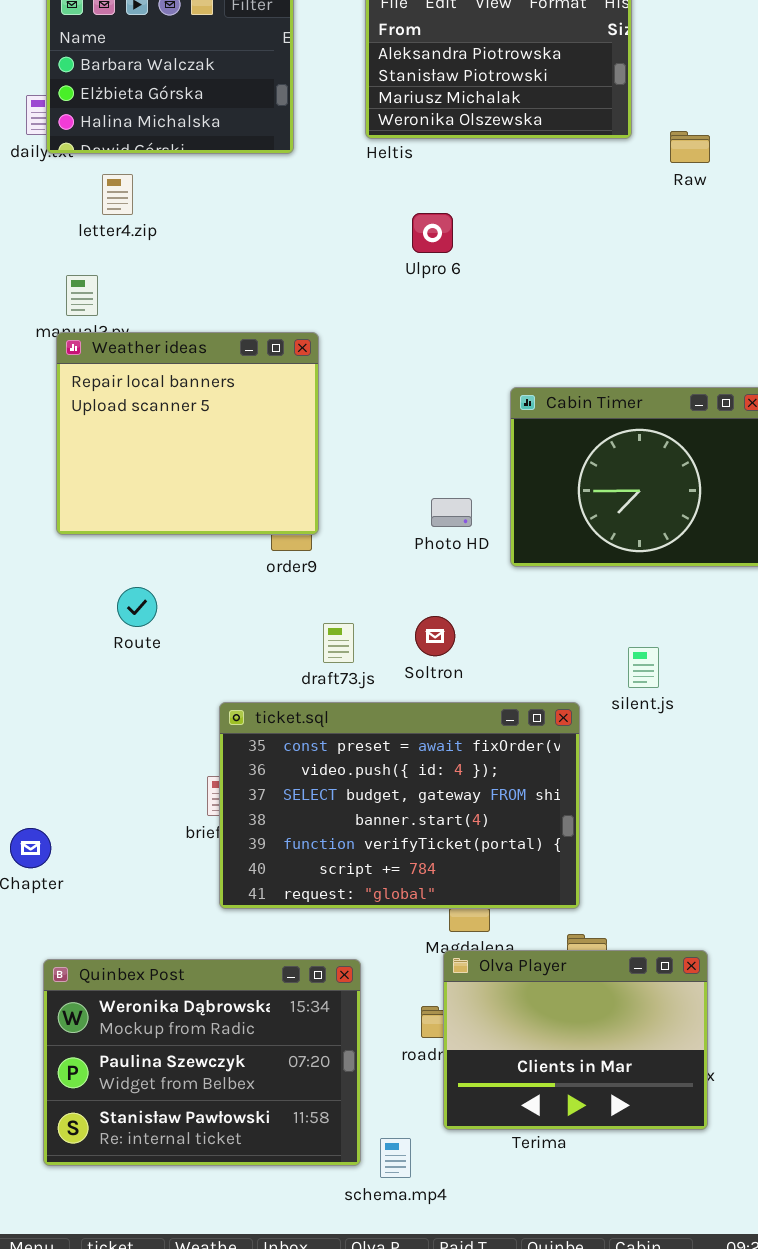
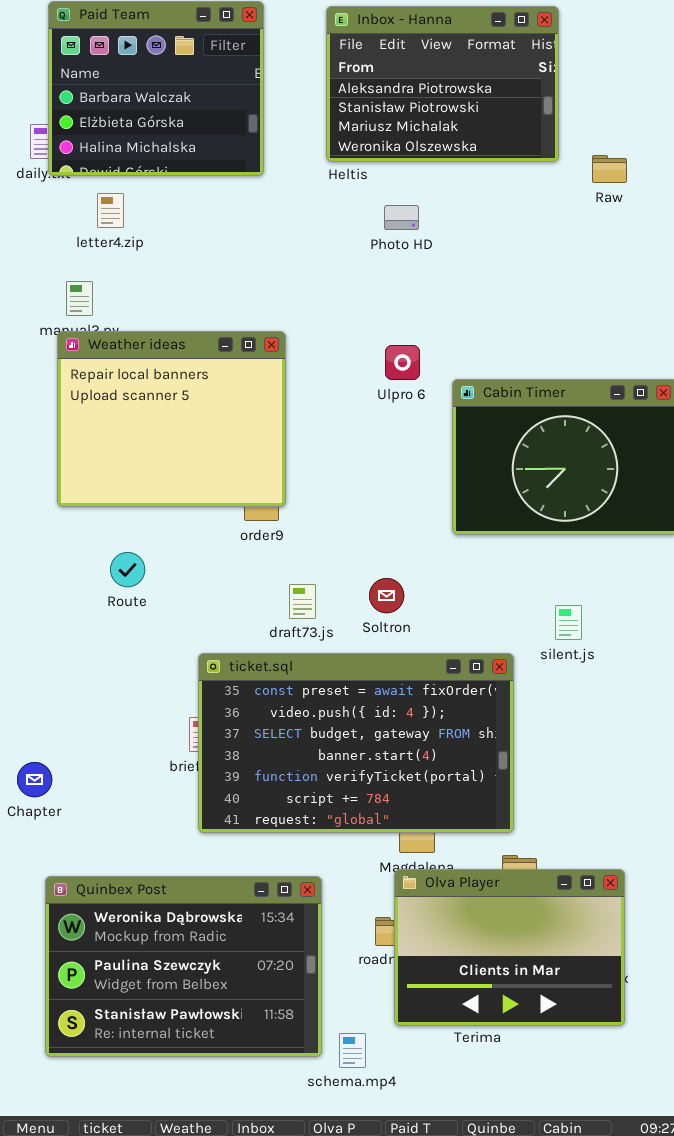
Ulpro 6: [412,213,453,253] -> [385,345,420,380], moved
Photo HD: [431,498,472,527] -> [384,205,419,230], moved

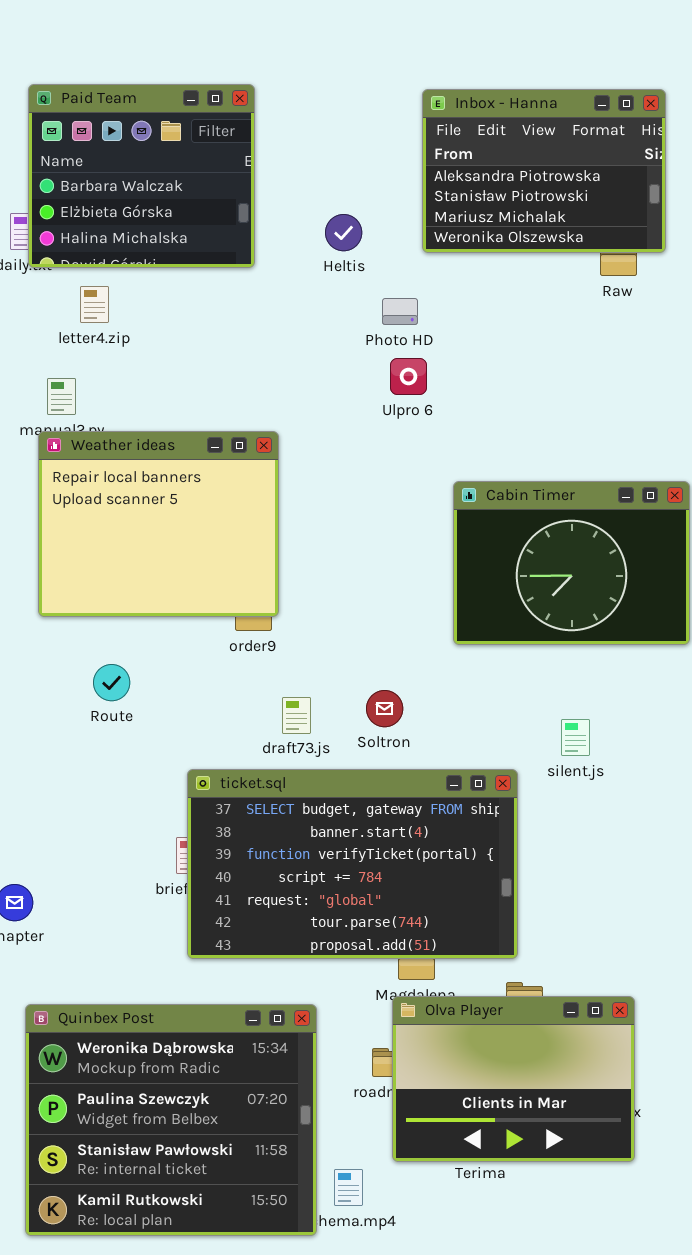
Inbox - Hanna: [326,6,559,162] -> [422,89,666,253], moved
Ulpro 6: [385,345,420,380] -> [390,358,427,395], moved
ticket.sql: [198,653,514,833] -> [187,769,518,959], scrolled down 2 rows
Quinbex Post: [45,876,322,1057] -> [25,1004,317,1236], resized

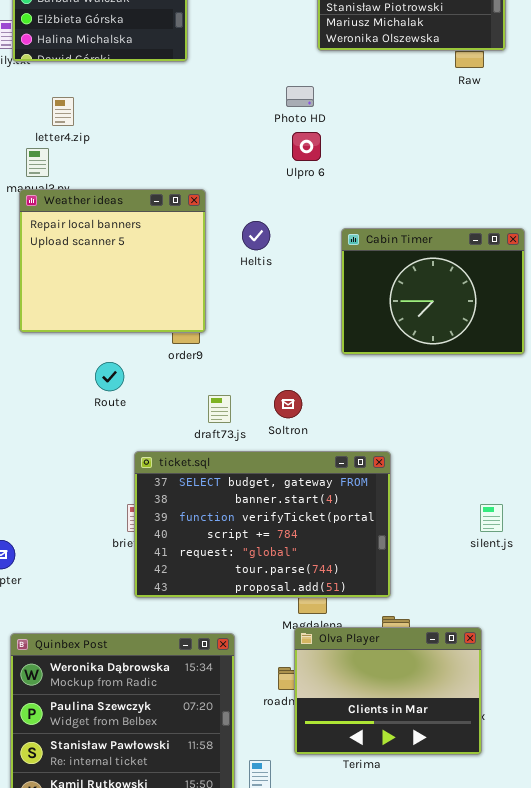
Heltis: [325,214,362,251] -> [242,221,270,250], moved
letter4.zip: [80,286,109,323] -> [52,97,74,126], moved
Route: [93,664,130,701] -> [95,362,124,391], moved
silent.js: [561,719,590,756] -> [480,504,503,532], moved

